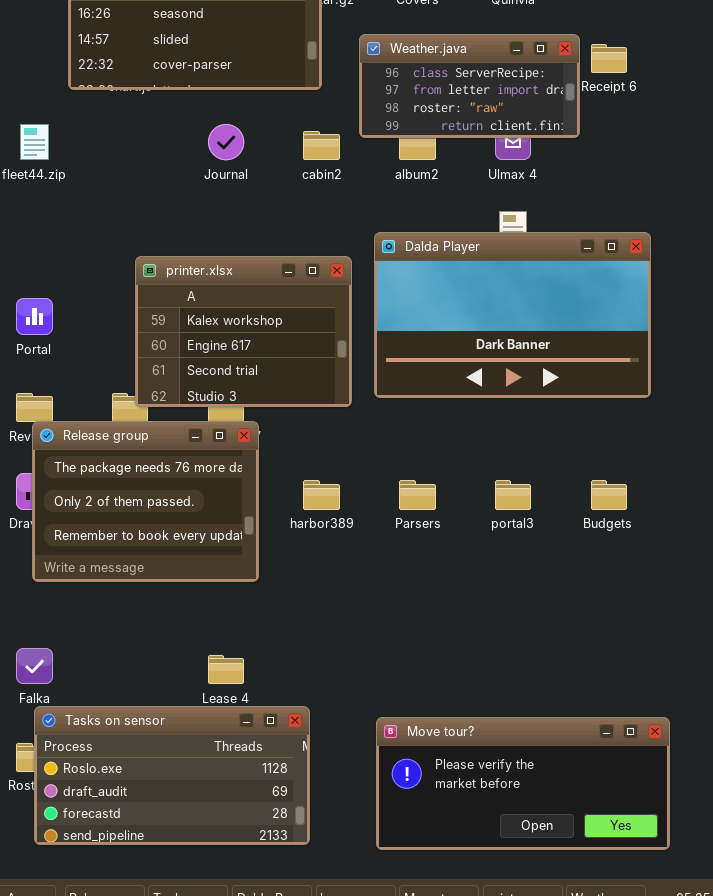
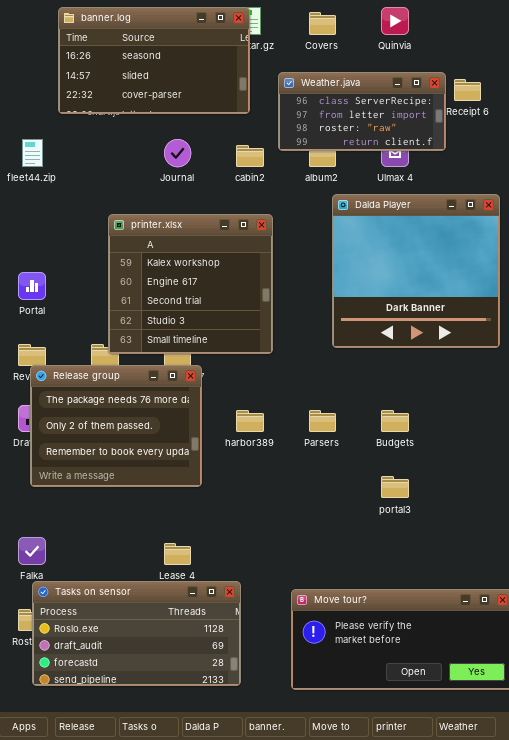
Dalda Player: [374,232,651,398] -> [332,194,500,348], resized
printer.xlsx: [135,256,352,407] -> [108,214,273,354], resized
portal3: [495,480,531,510] -> [381,476,409,498], moved
Budgets: [591,480,627,510] -> [381,410,409,432], moved

